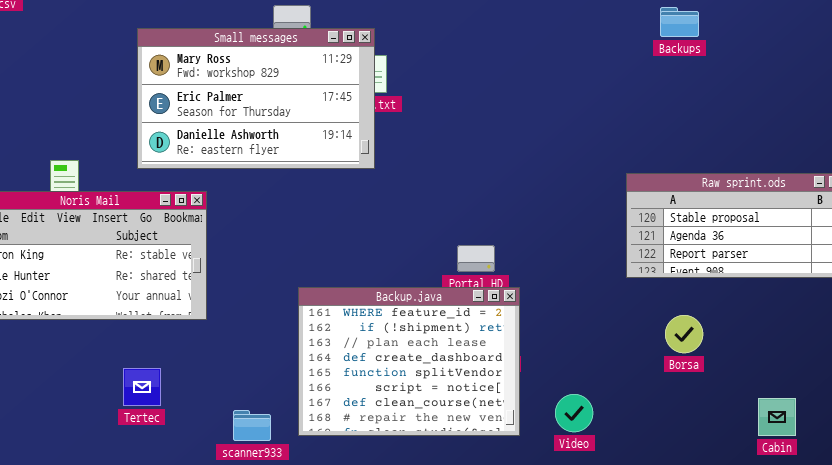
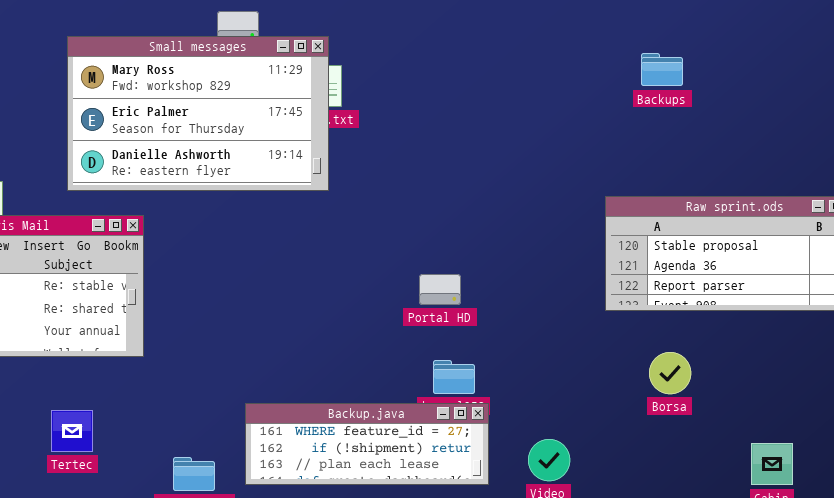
Backups: [660,7,699,37] -> [641,53,683,86], moved
Backup.java: [298,287,520,436] -> [245,403,489,485], resized

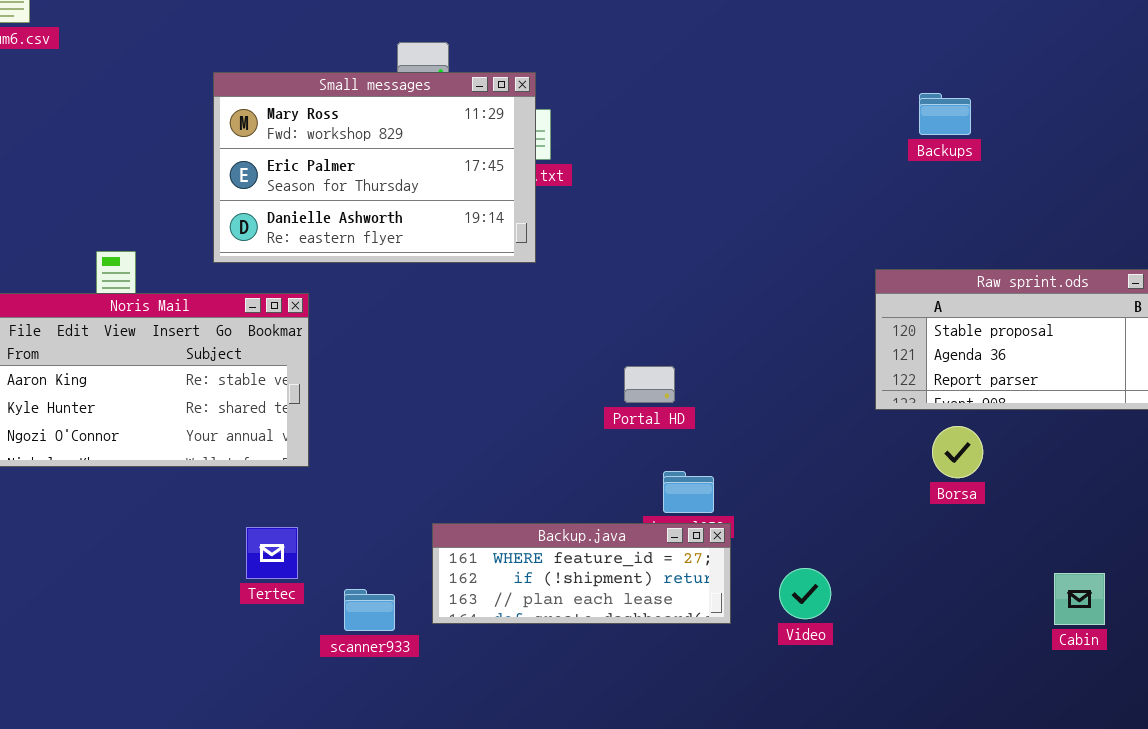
Portal HD: [419,274,461,305] -> [624,366,675,403], moved
Borsa: [649,352,691,394] -> [932,426,983,478], moved
Tertec: [51,410,93,452] -> [246,527,298,579], moved

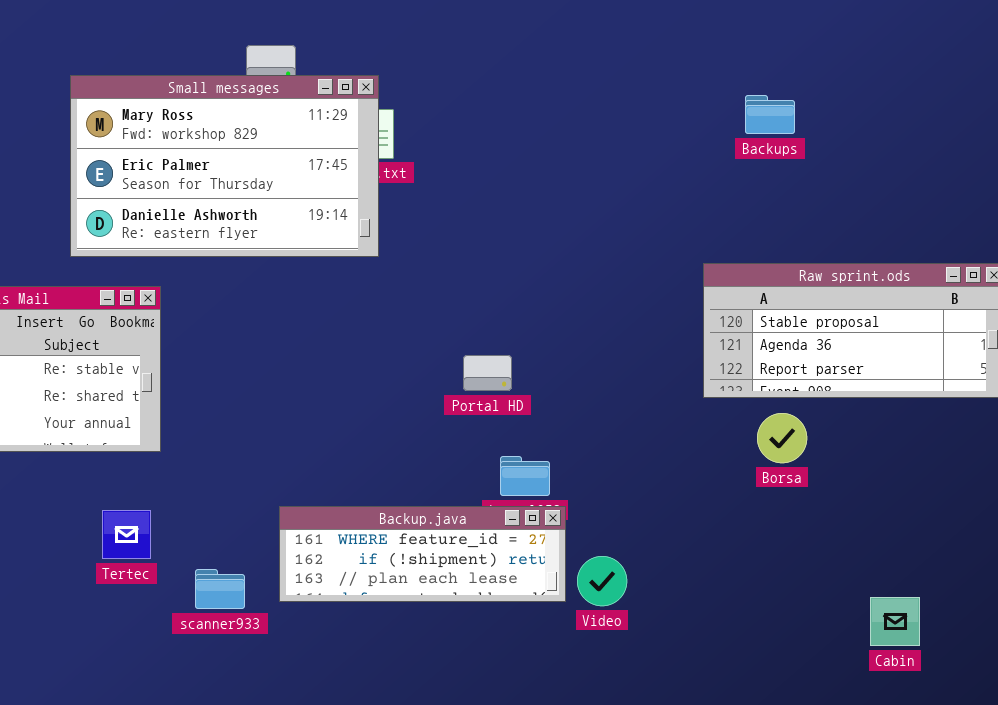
Video: [779,568,831,619] -> [577,556,627,606], moved
Cabin: [1054,573,1105,625] -> [870,597,920,646], moved

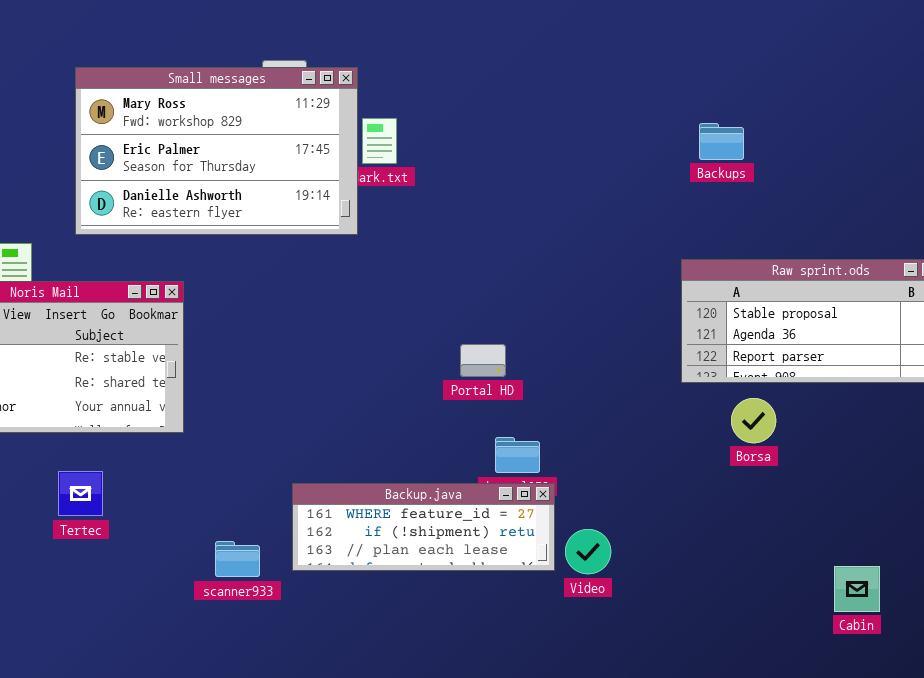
Small messages: [70,75,379,257] -> [75,67,358,235], moved
Backups: [745,95,795,134] -> [699,123,744,160], moved
Tertec: [102,510,151,559] -> [58,471,103,516], moved

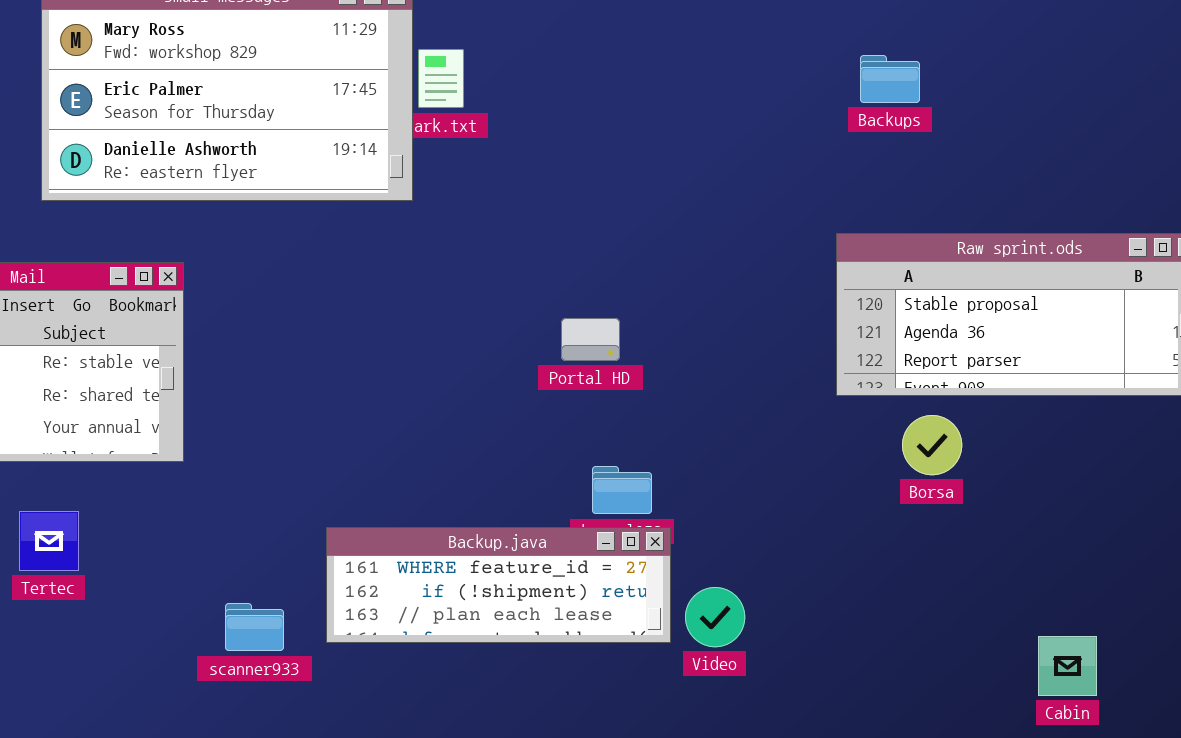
Portal HD: [460,344,506,377] -> [561,318,620,361], moved

